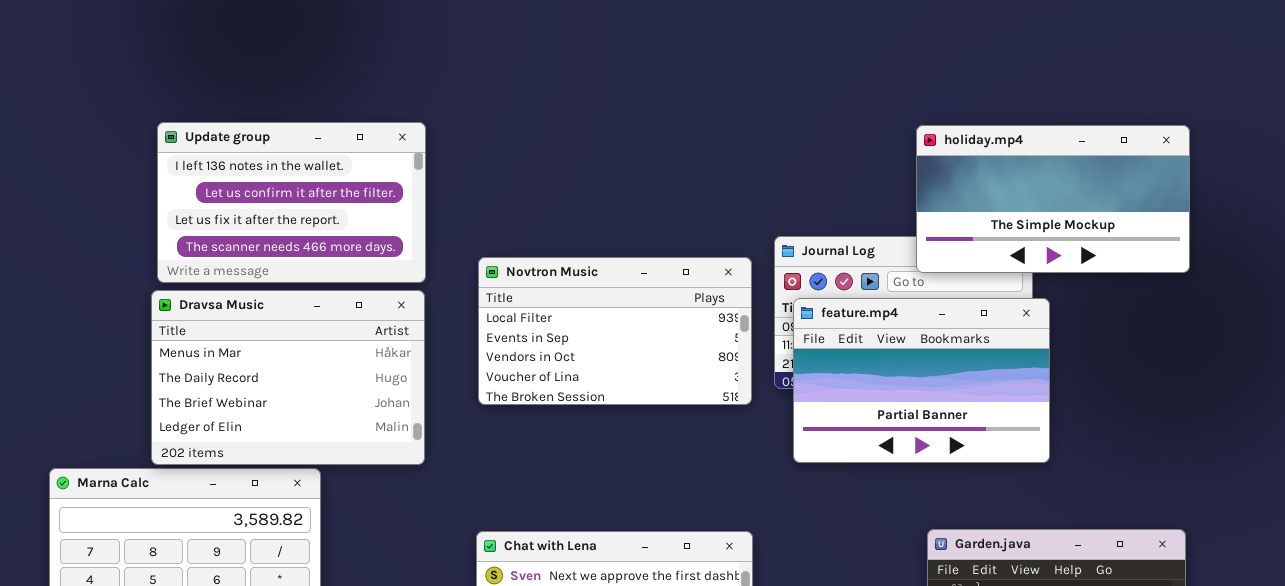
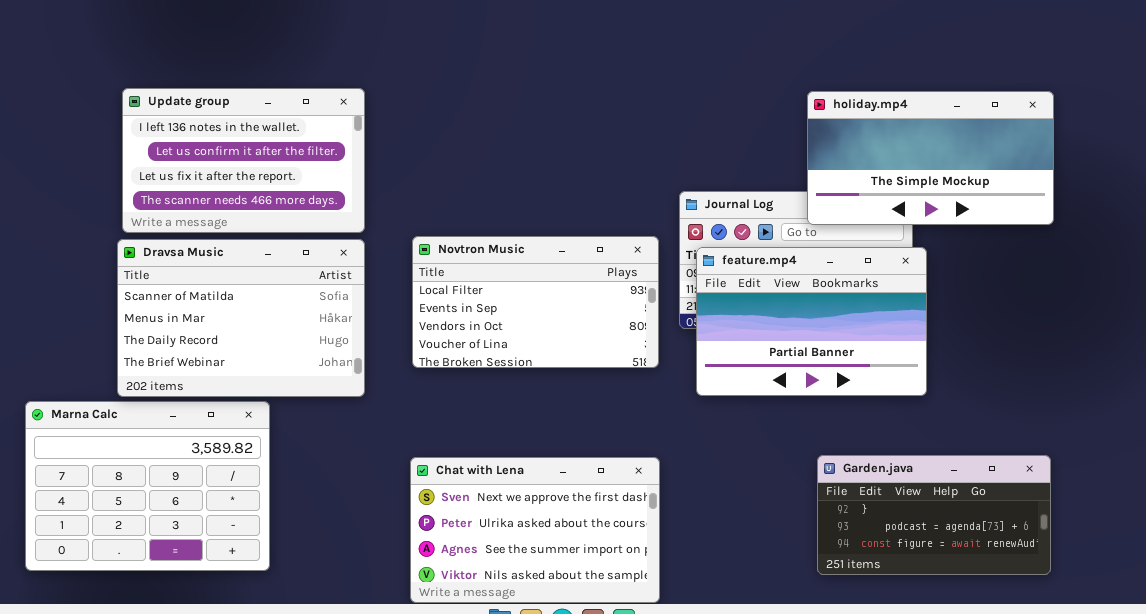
Novtron Music: [478,257,752,405] -> [412,236,659,368], moved
Dravsa Music: [151,290,425,465] -> [117,239,365,397], scrolled up 1 row

